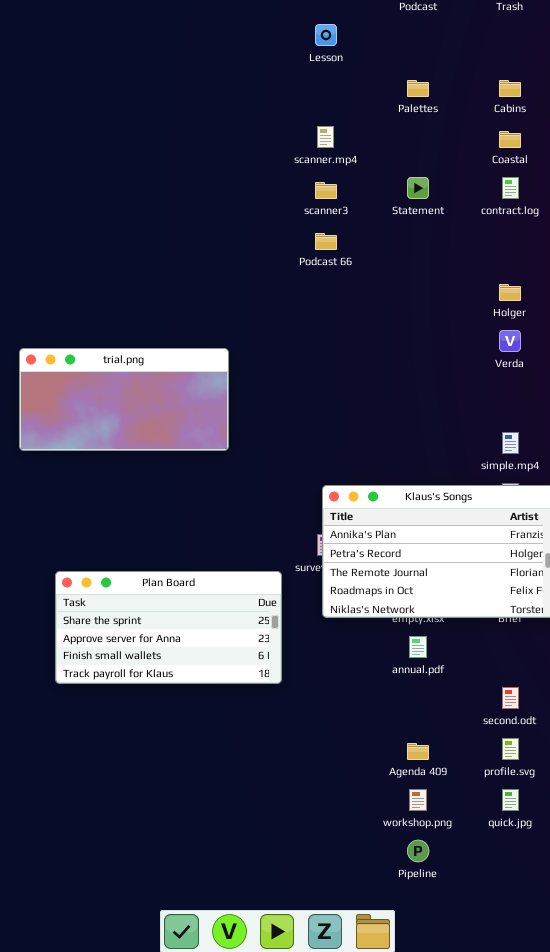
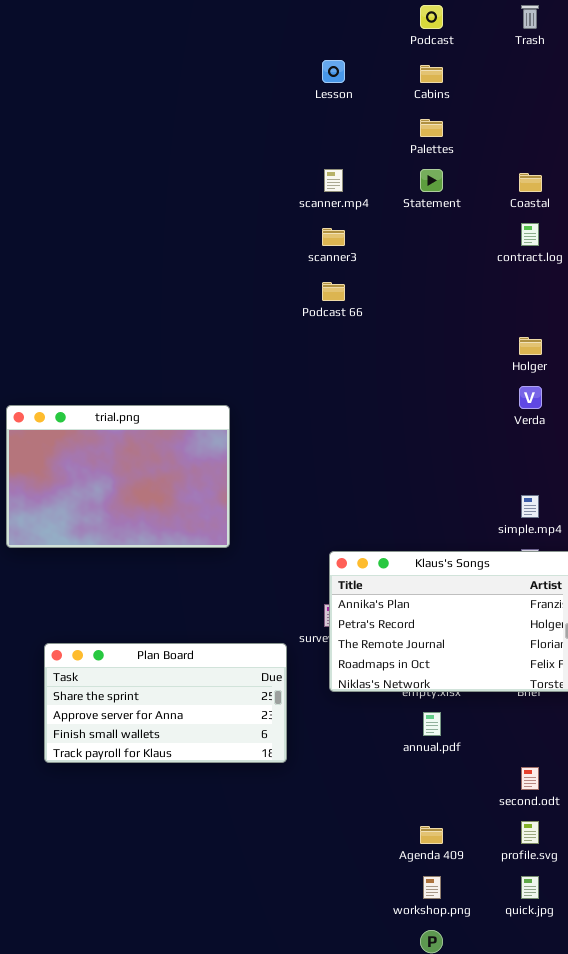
Cabins: [499,80,521,97] -> [420,65,443,83], moved
Statement: [407,177,429,199] -> [420,169,443,192], moved
trial.png: [19,348,229,451] -> [6,405,230,548], resized

